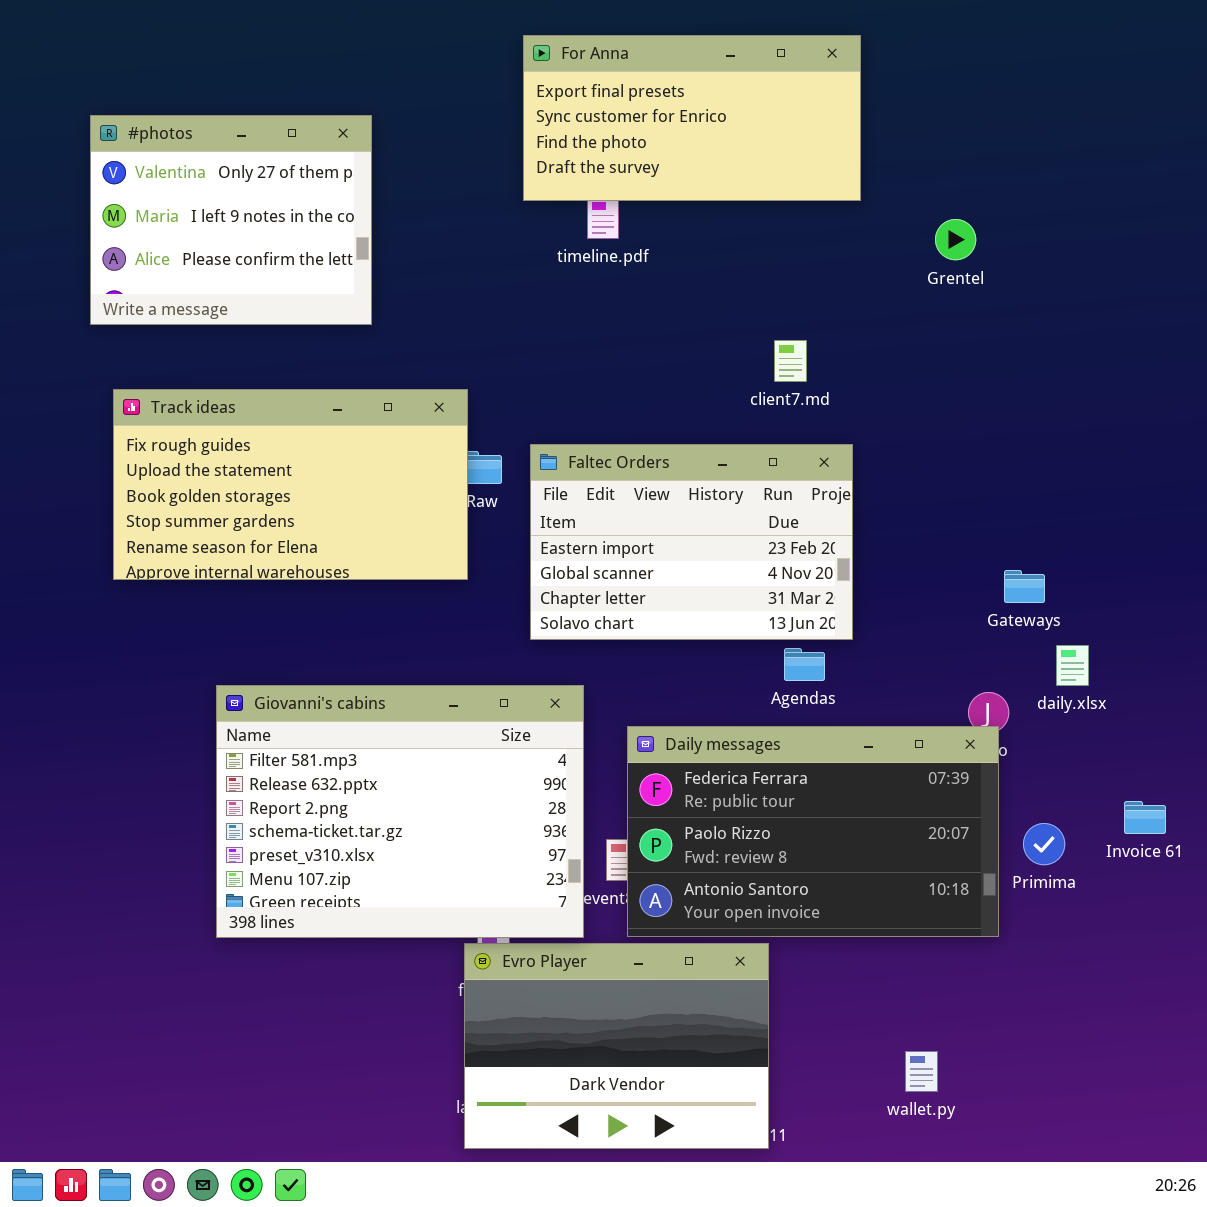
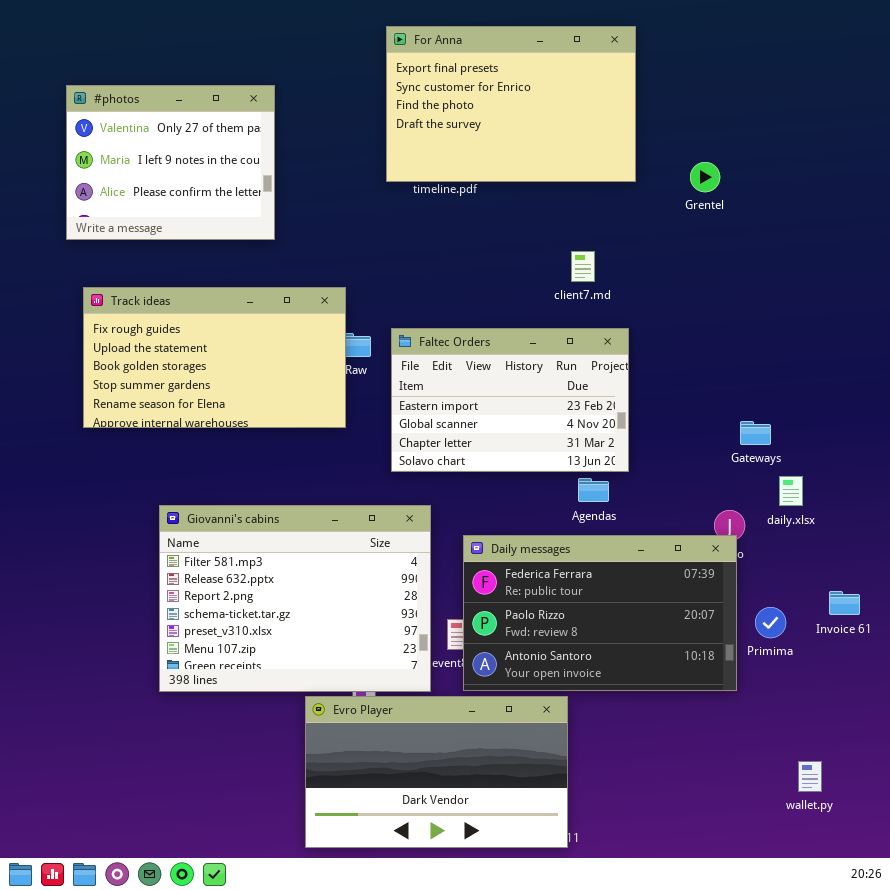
For Anna: [523,35,861,201] -> [386,26,636,182], resized
Evro Player: [464,943,769,1149] -> [305,696,568,848], resized
wallet.py: [905,1051,938,1092] -> [798,761,822,792], moved

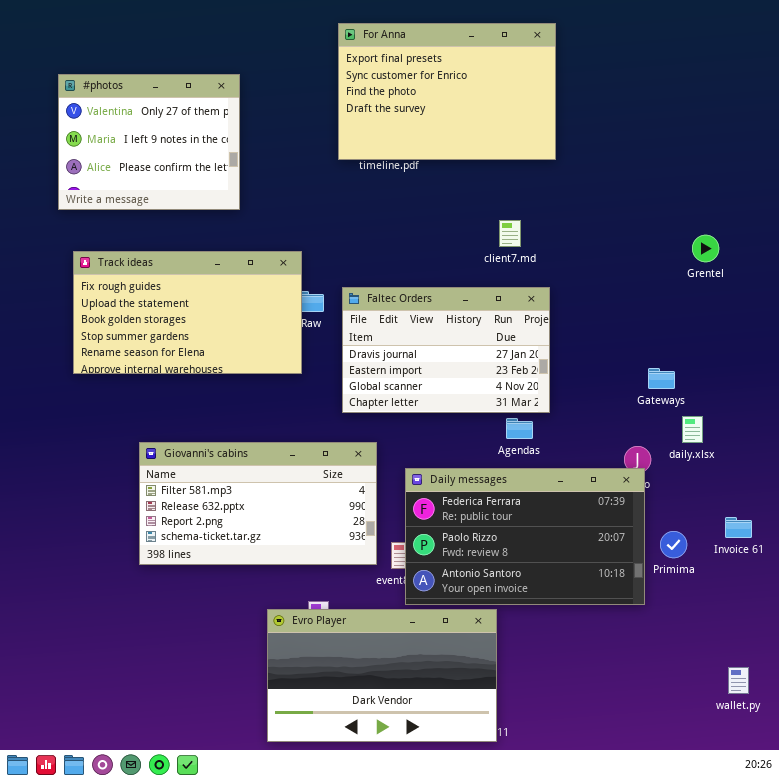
Grentel: [690,162,720,192] -> [692,235,719,262], moved
Faltec Orders: [391,328,629,472] -> [342,287,550,413], scrolled up 1 row
Giovanni's cabins: [159,505,431,692] -> [139,442,377,565], resized
wallet.py: [798,761,822,792] -> [728,667,749,694], moved

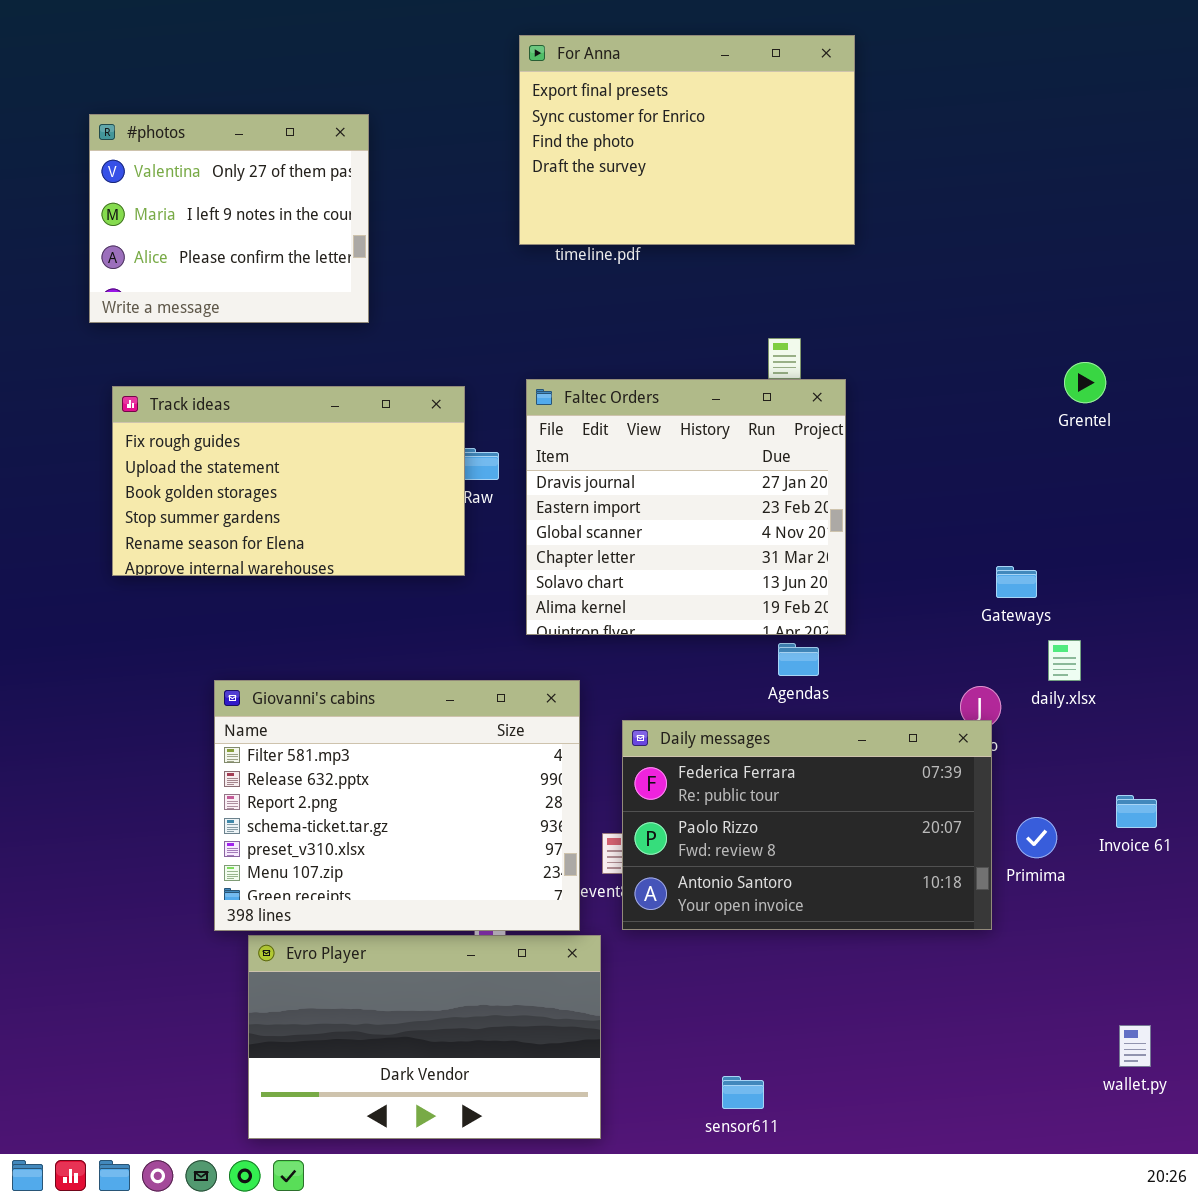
Faltec Orders: [342,287,550,413] -> [526,379,846,635], resized
Giovanni's cabins: [139,442,377,565] -> [214,680,580,931], resized
Evro Player: [267,609,497,742] -> [248,935,601,1139], moved

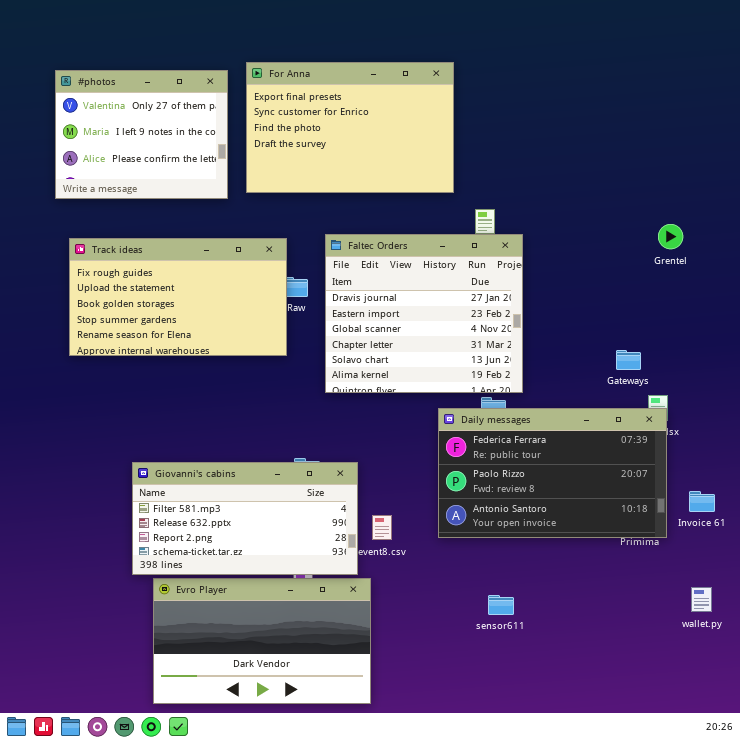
For Anna: [519,35,855,245] -> [246,62,454,193], moved
Giovanni's cabins: [214,680,580,931] -> [132,462,358,575], resized
Daily messages: [622,720,992,930] -> [438,408,667,538], moved
wallet.py: [1119,1025,1151,1067] -> [691,587,712,612], moved
sensor611: [722,1076,764,1109] -> [488,595,514,615], moved

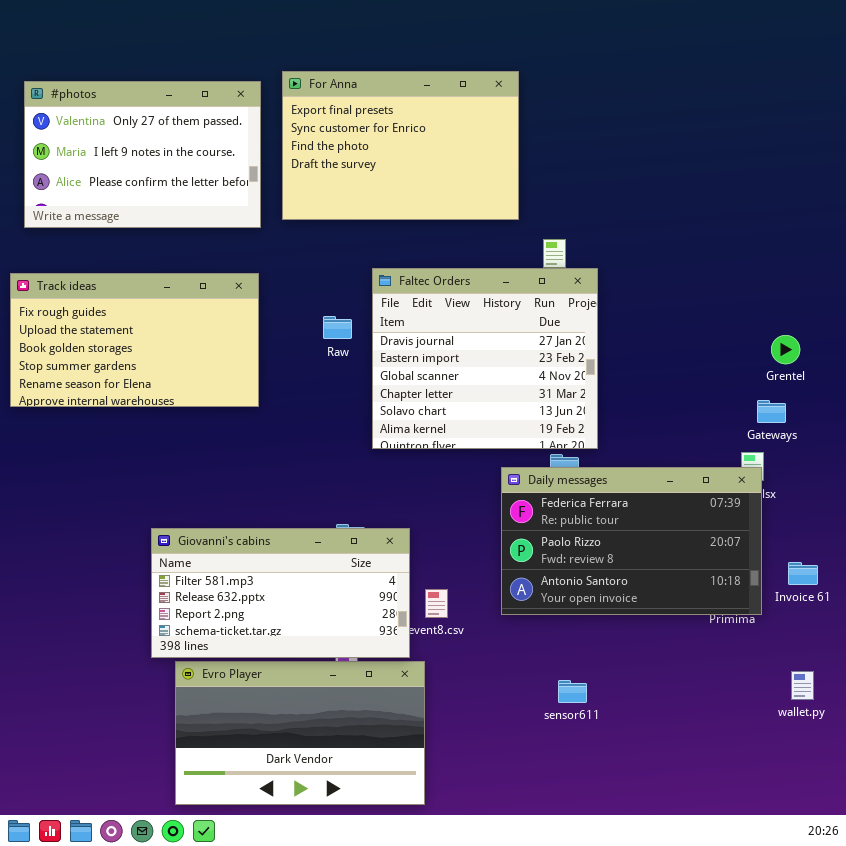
#photos: [55,70,228,199] -> [24,81,261,228], resized
Grentel: [658,224,683,249] -> [771,335,800,364], moved
Track ideas: [69,238,287,356] -> [10,273,259,407], moved
Gateways: [616,350,641,370] -> [757,400,786,423], moved

